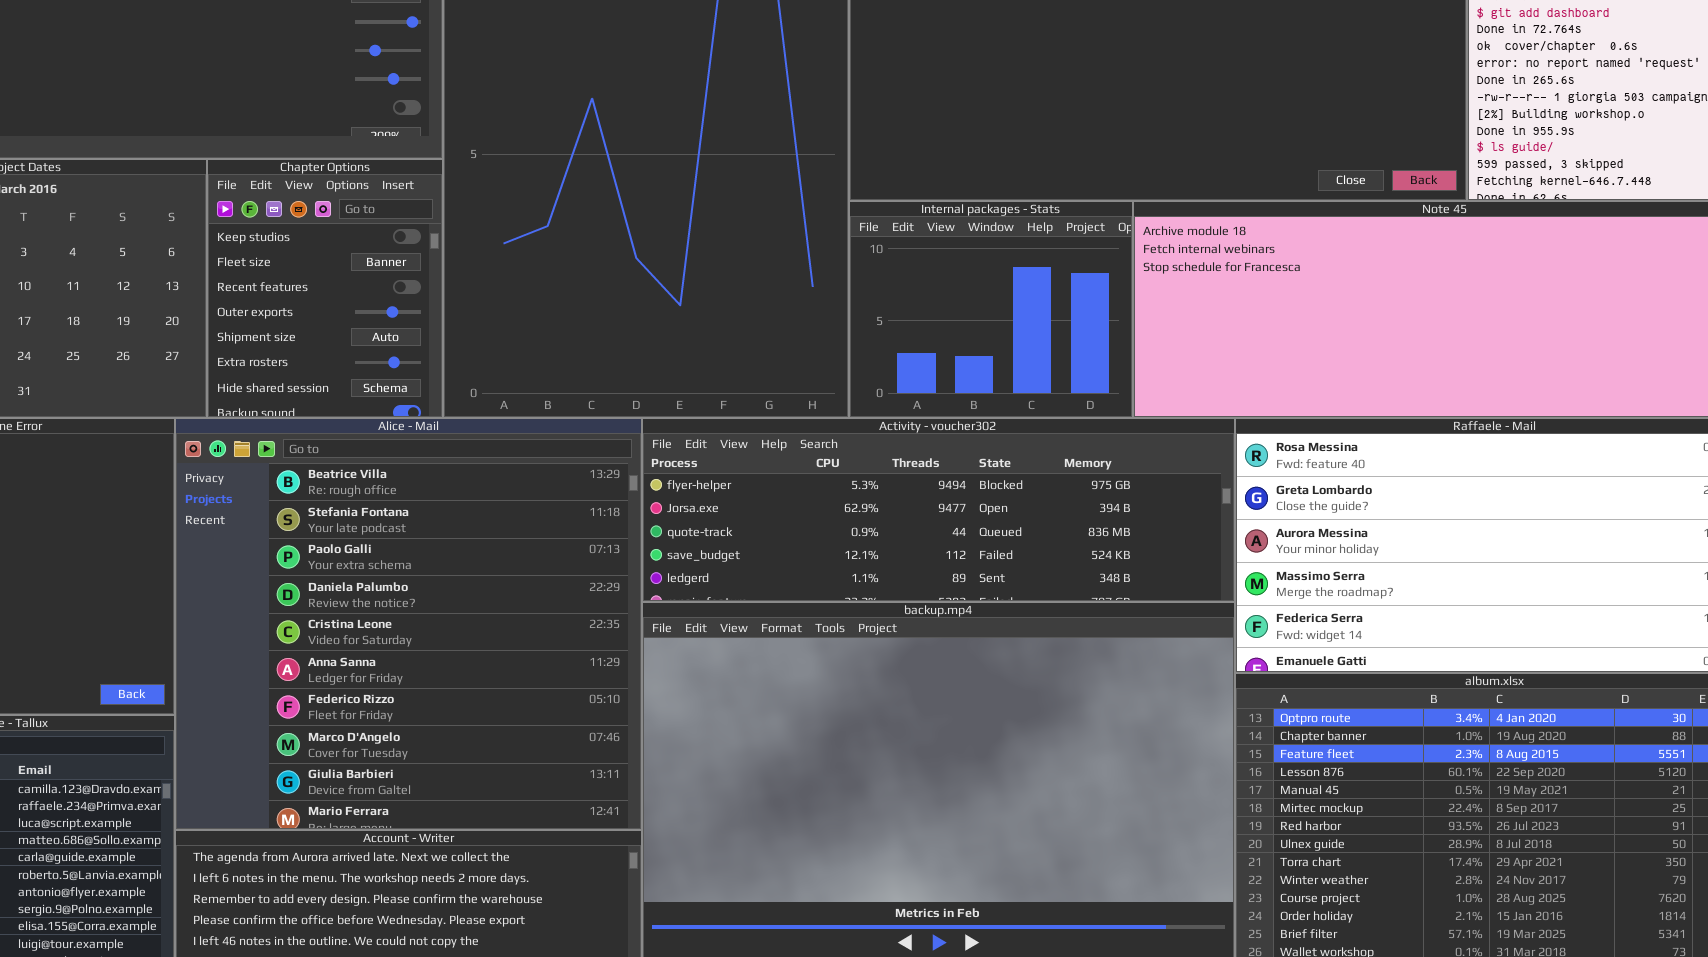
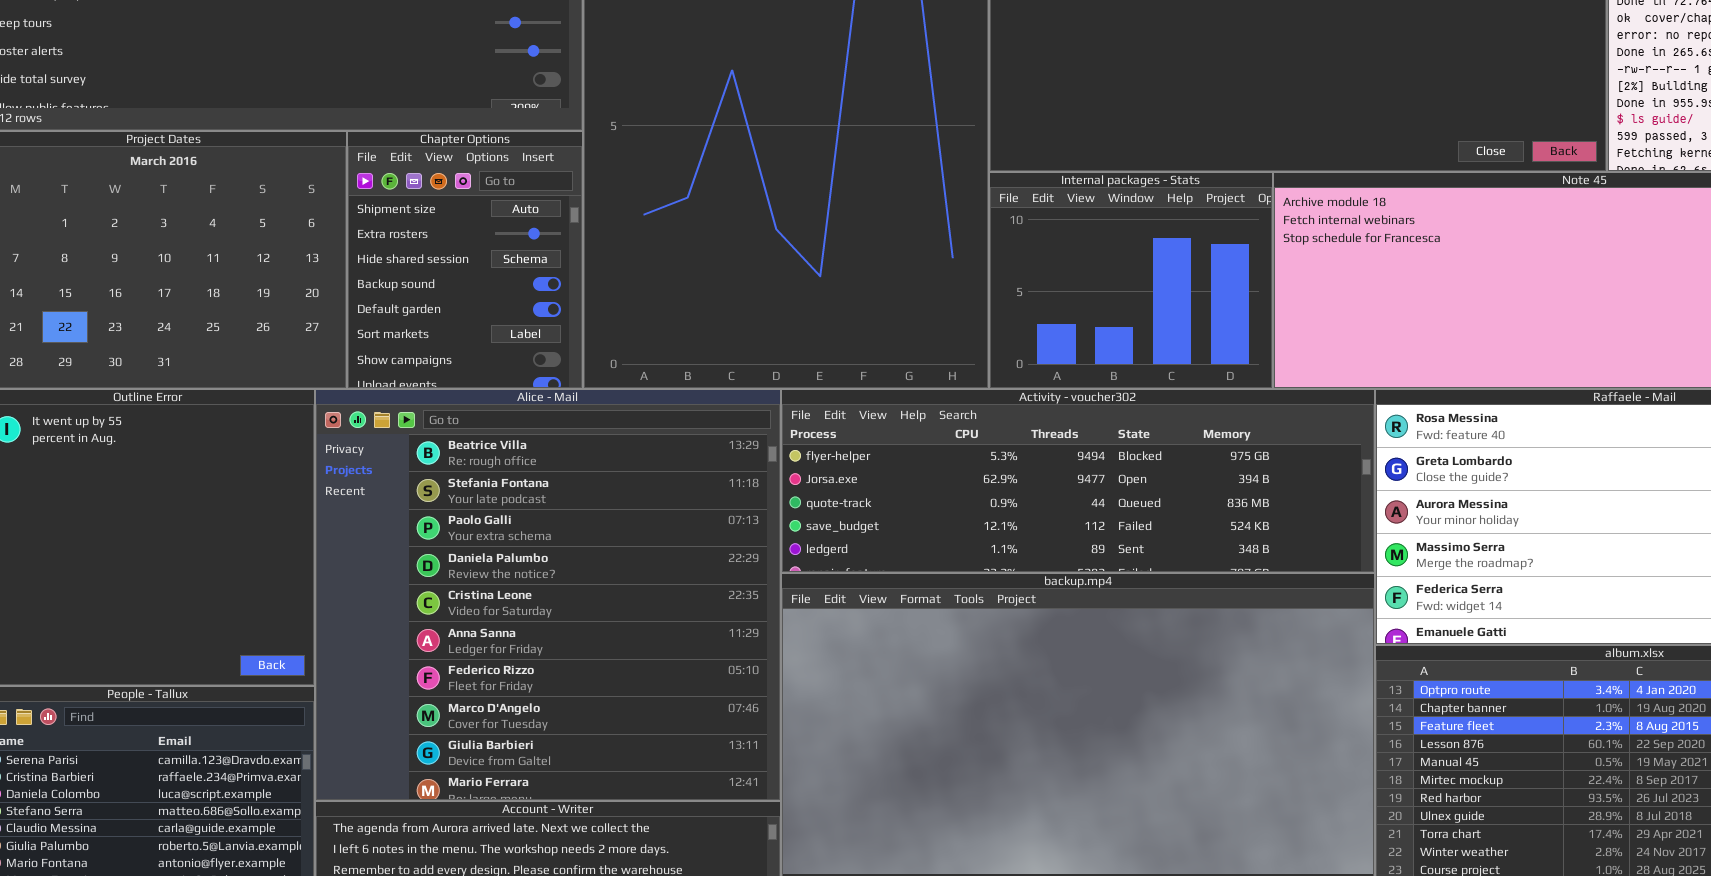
Chapter Options: [207,159,443,418] -> [347,131,583,389], scrolled down 4 rows

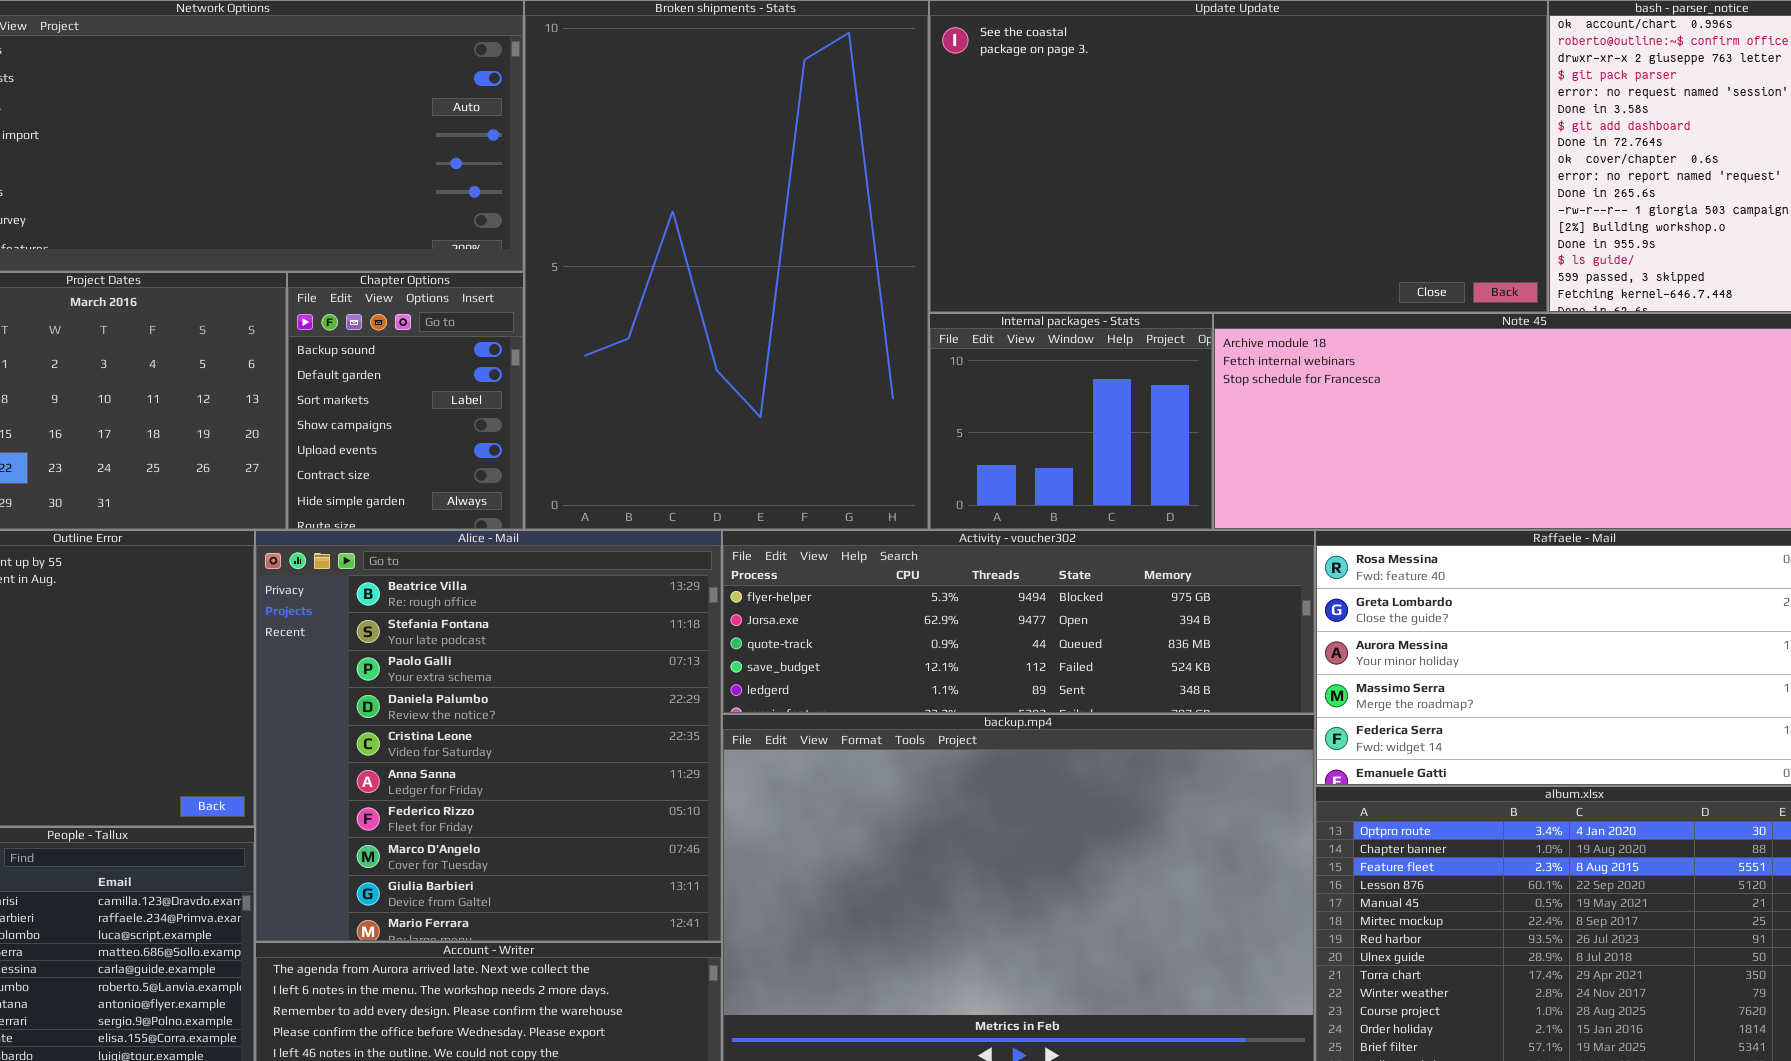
Chapter Options: [347,131,583,389] -> [287,272,524,530], scrolled down 3 rows

